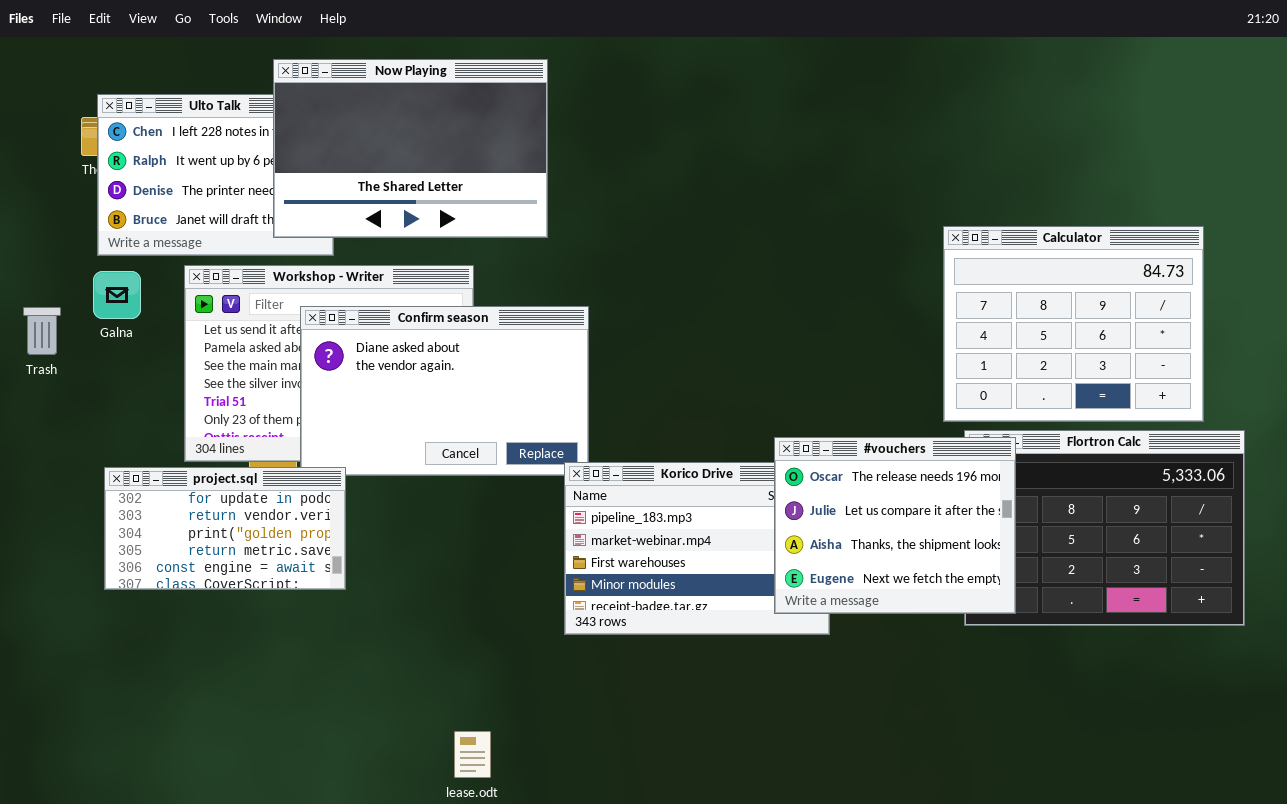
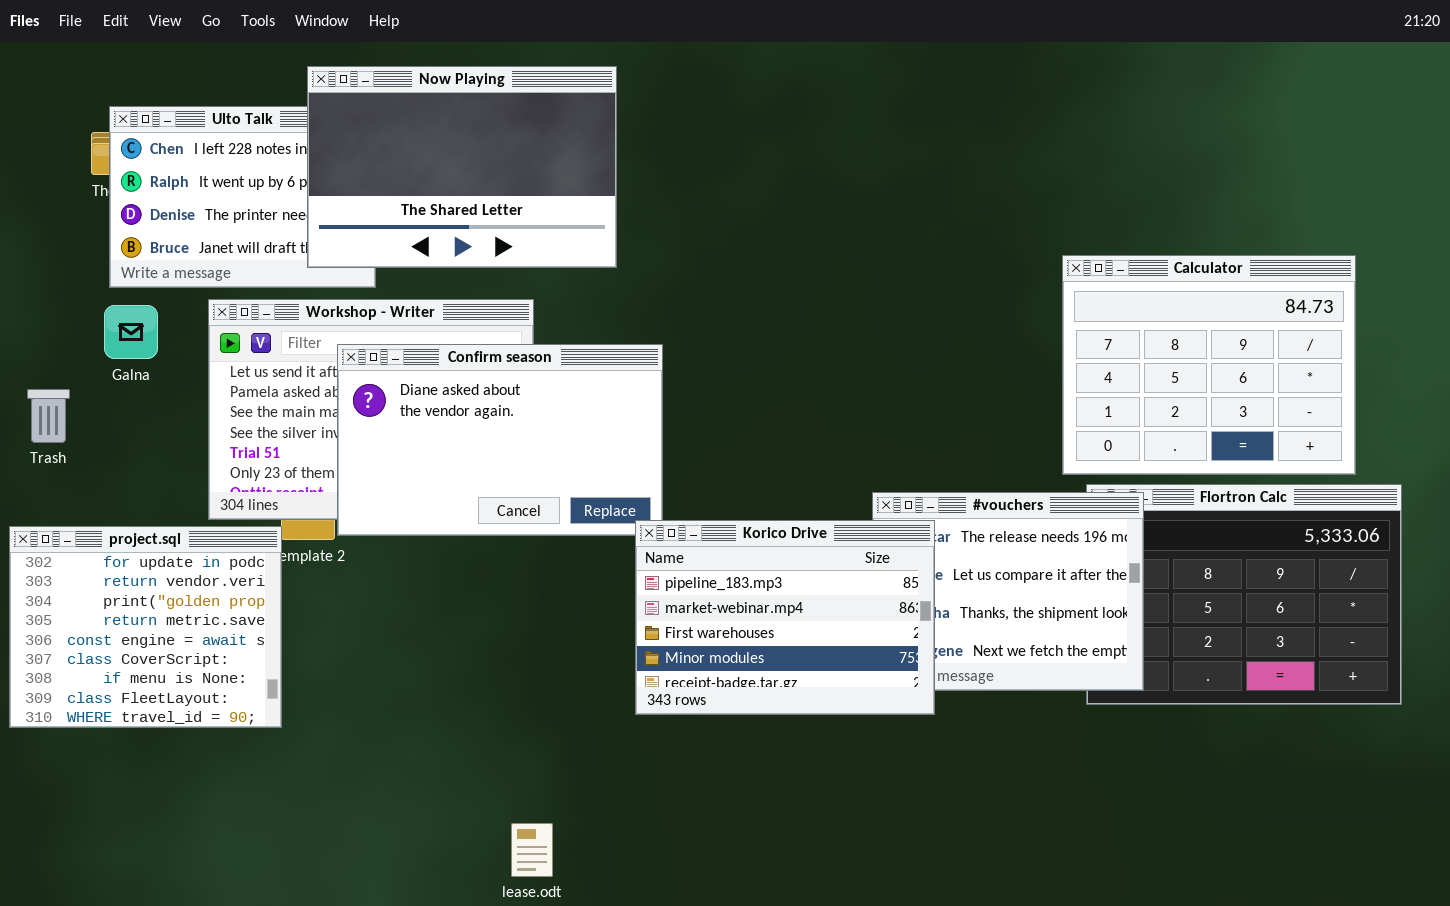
Trash: [23,307,61,355] -> [27,389,70,443], moved
Korico Drive: [564,462,830,635] -> [635,520,935,715], raised
project.sql: [104,467,346,590] -> [9,526,282,728], moved, resized

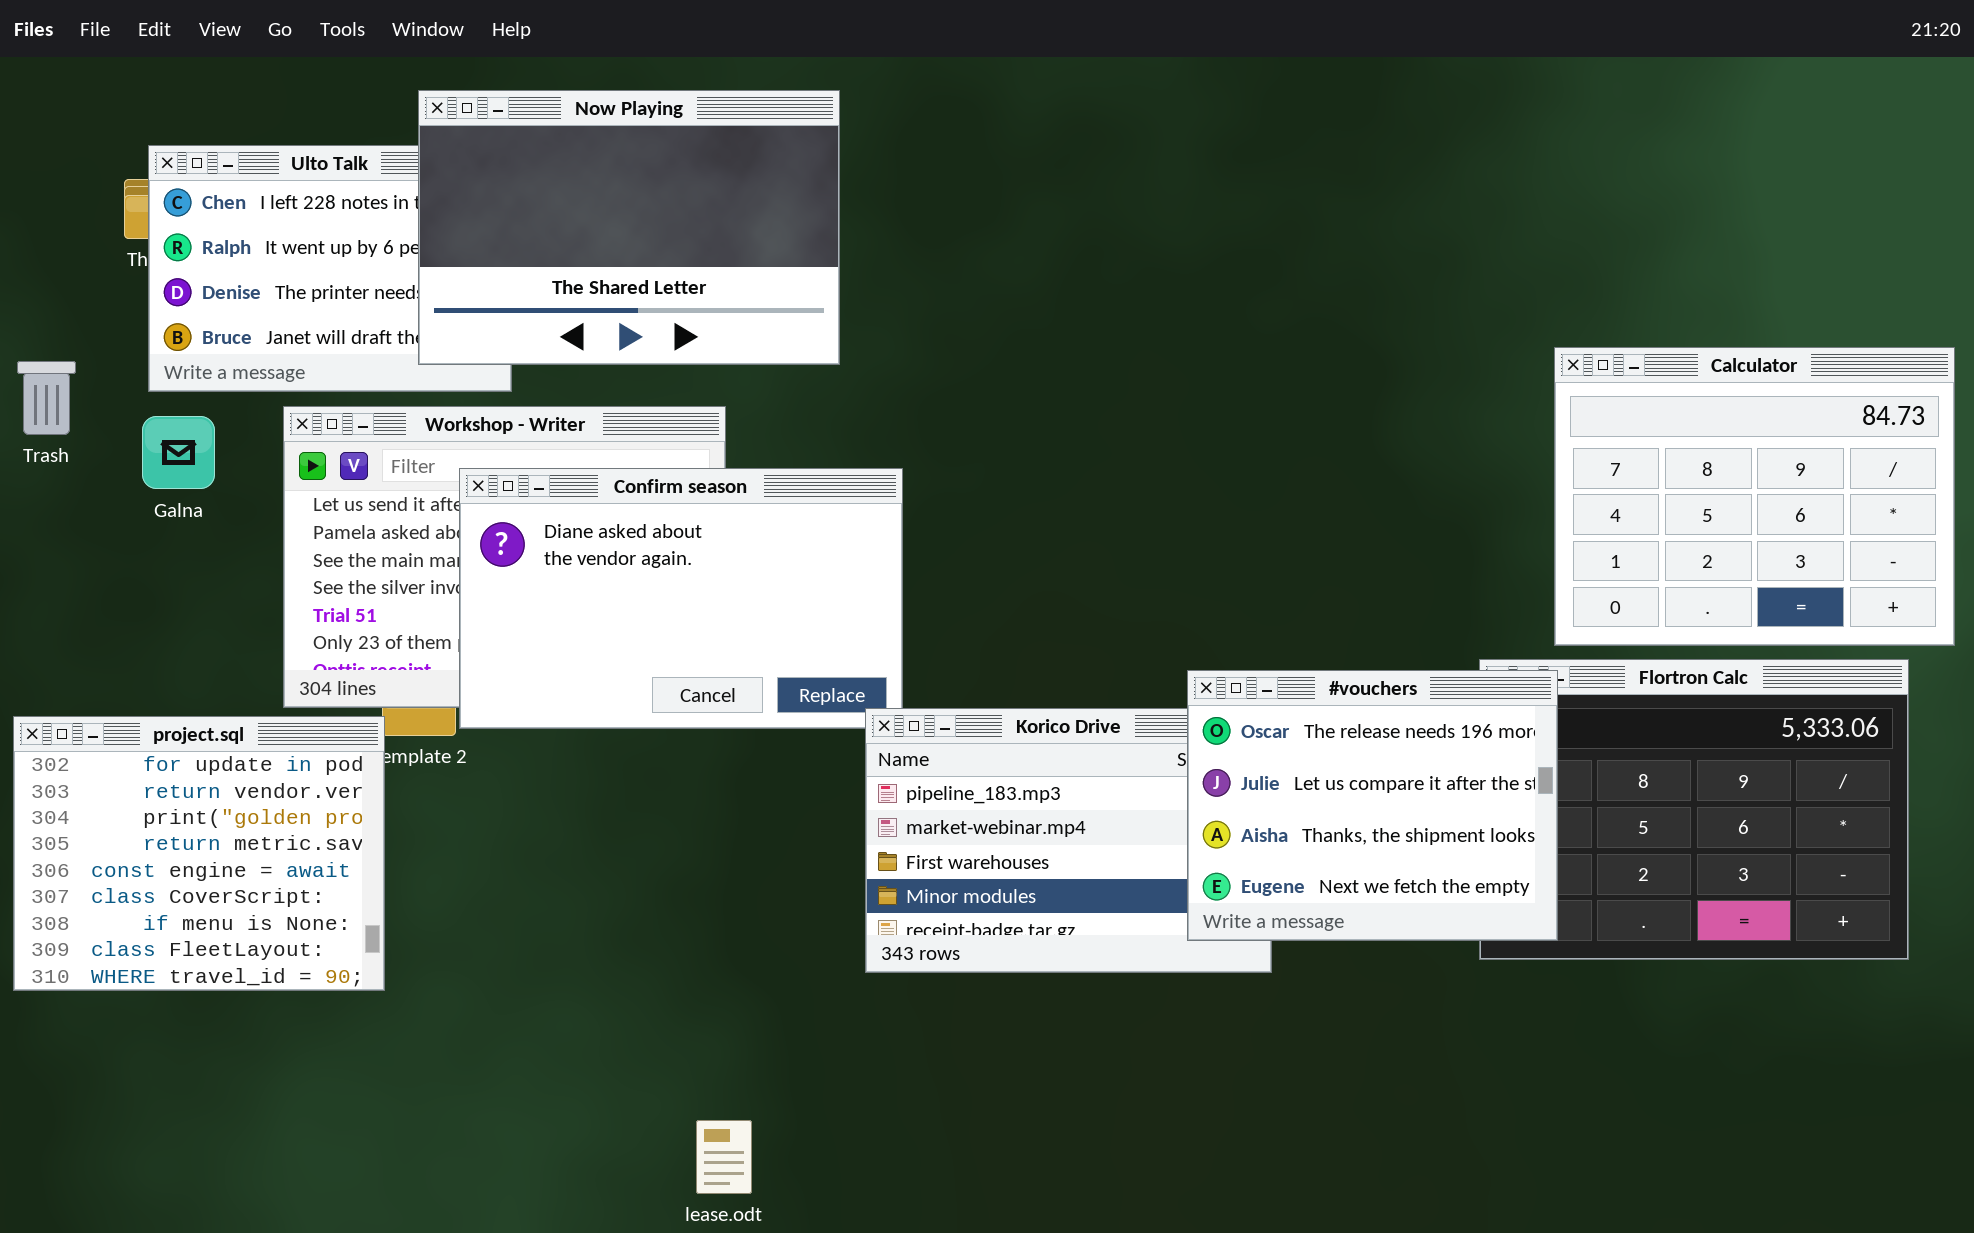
Calculator: [1062,255,1356,475] -> [1554,347,1955,646], moved
Trash: [27,389,70,443] -> [17,361,76,435], moved
#vouchers: [872,492,1144,691] -> [1187,670,1558,941], raised

